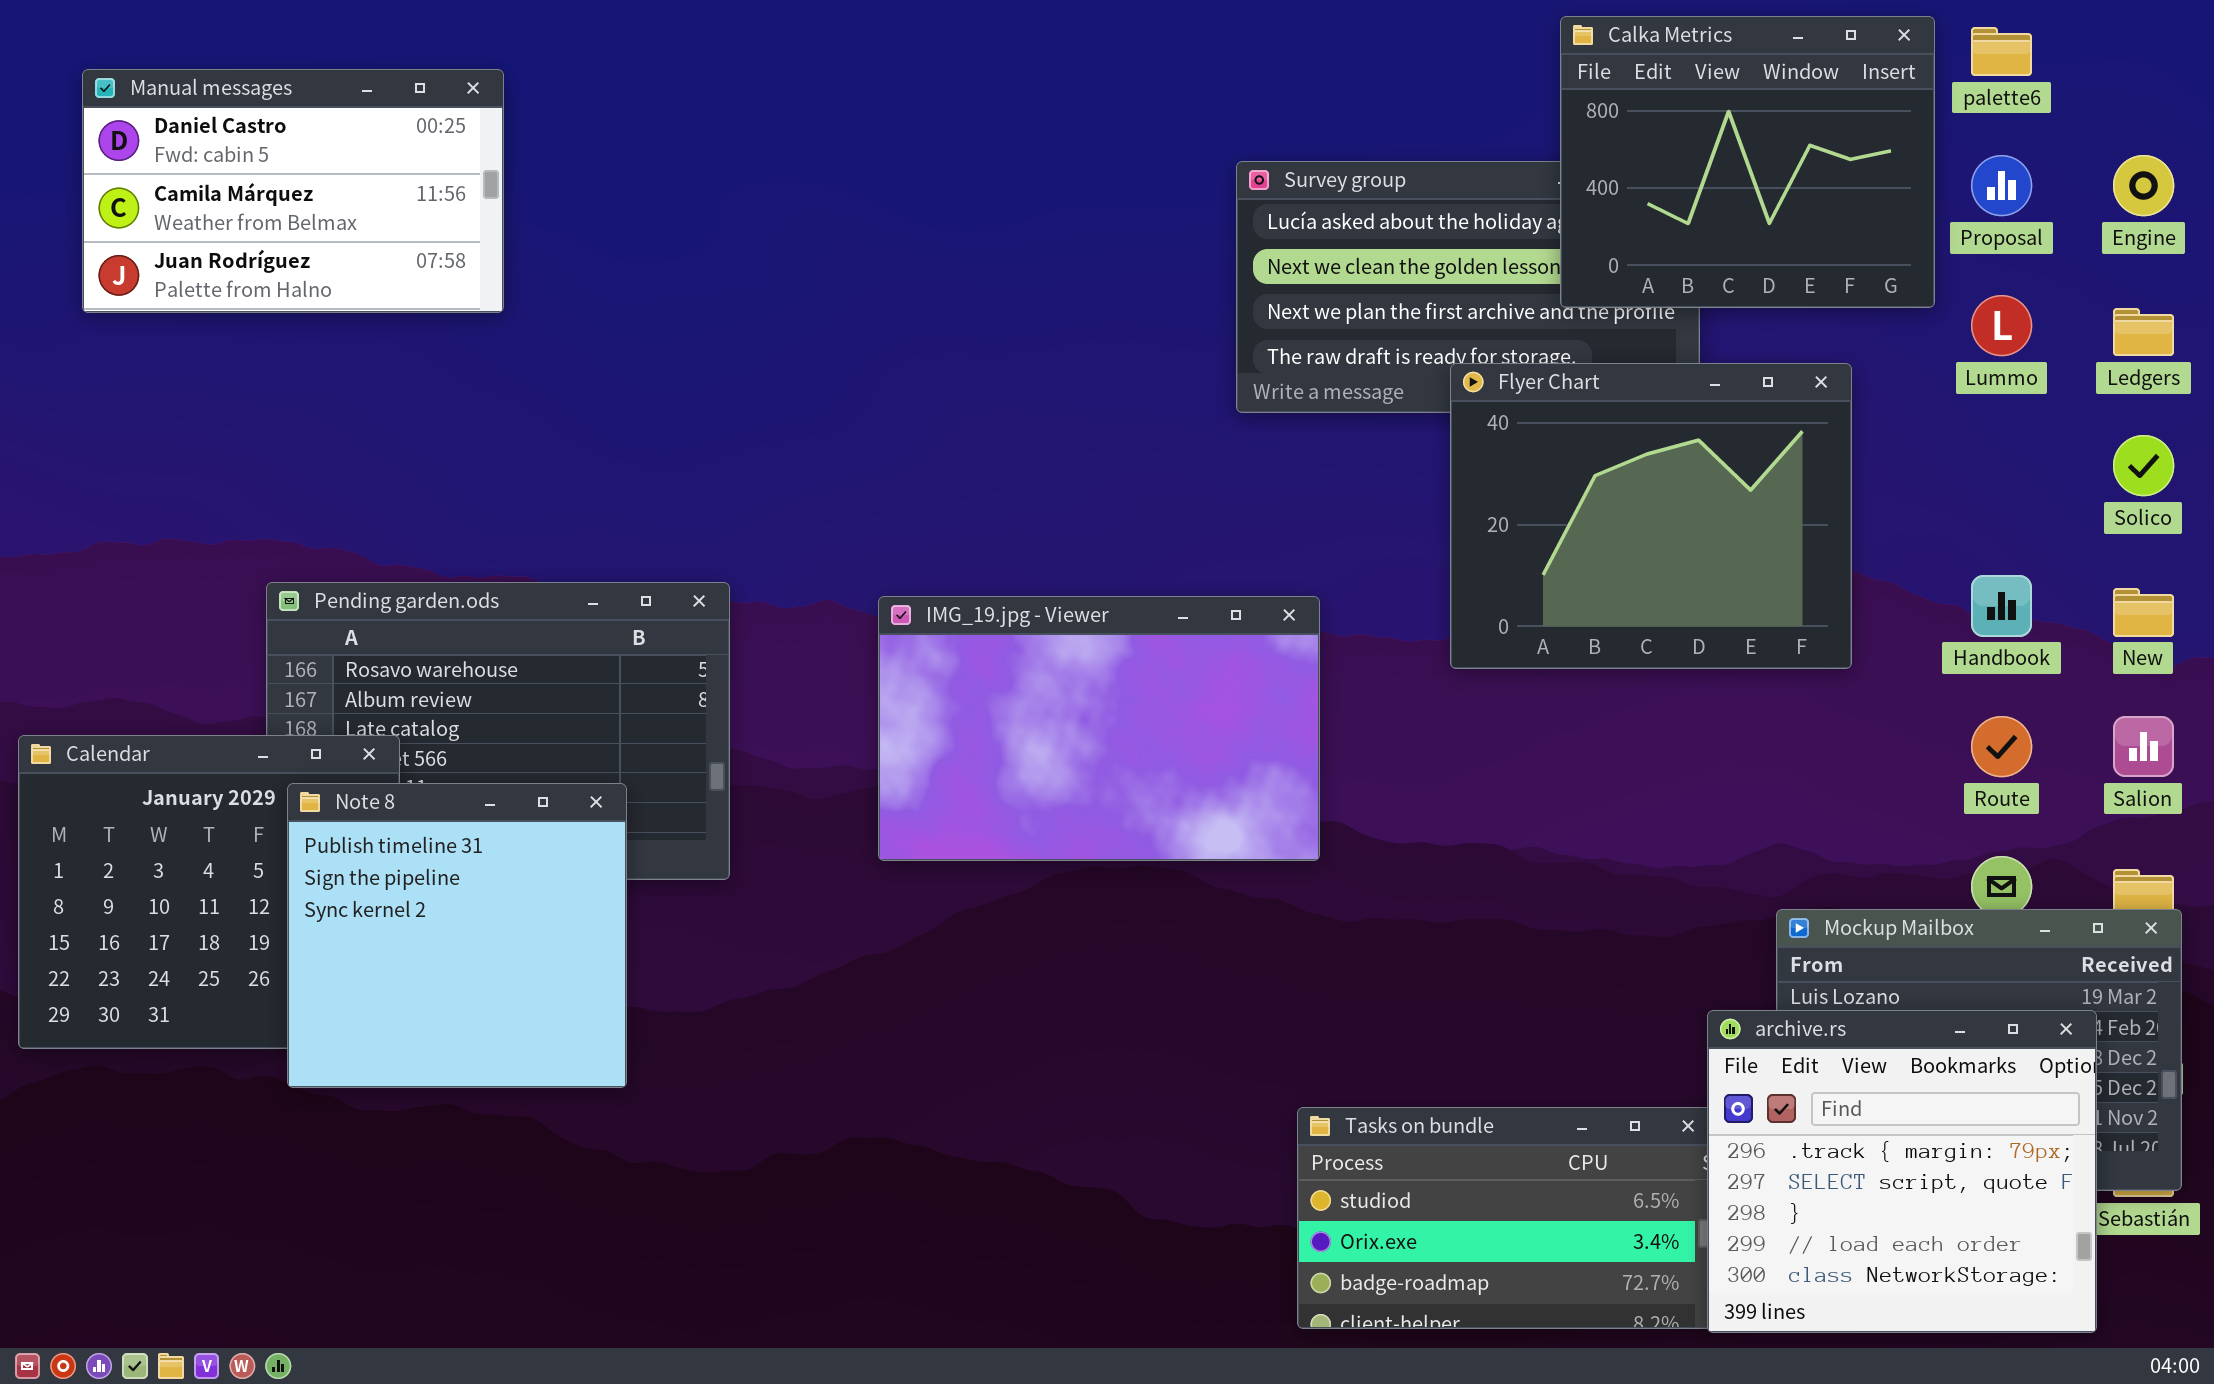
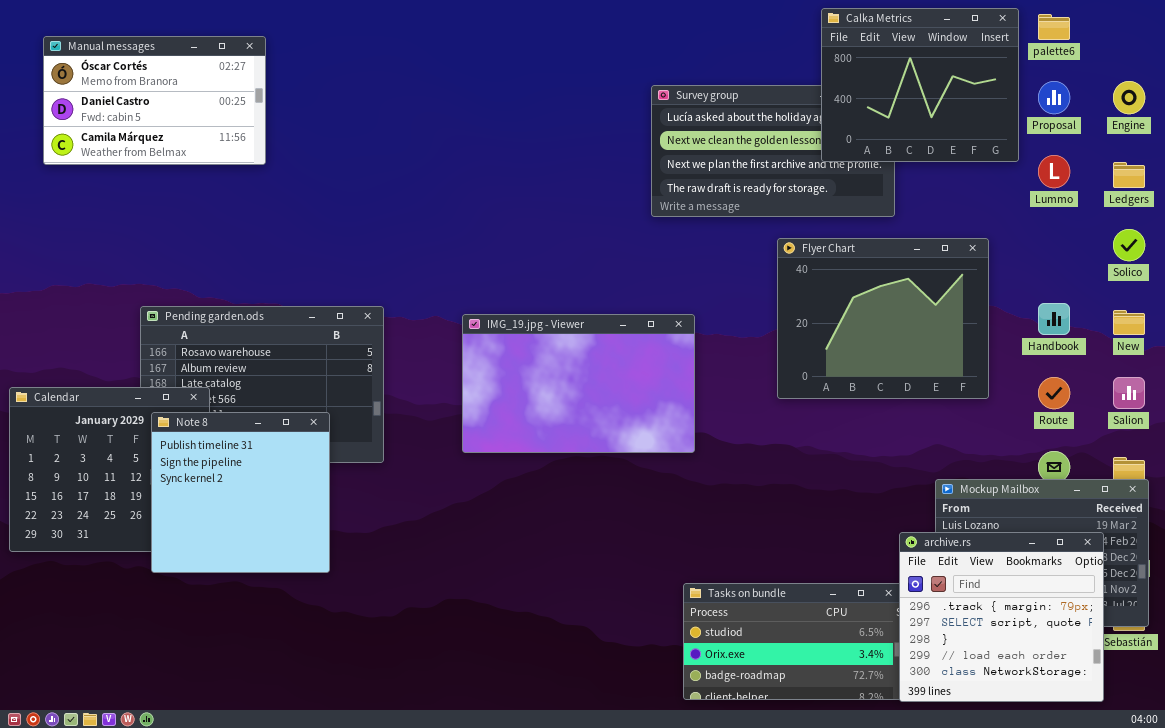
Manual messages: [82,69,504,313] -> [43,36,266,165], scrolled up 1 row
Flyer Chart: [1450,363,1852,669] -> [777,238,989,399], moved

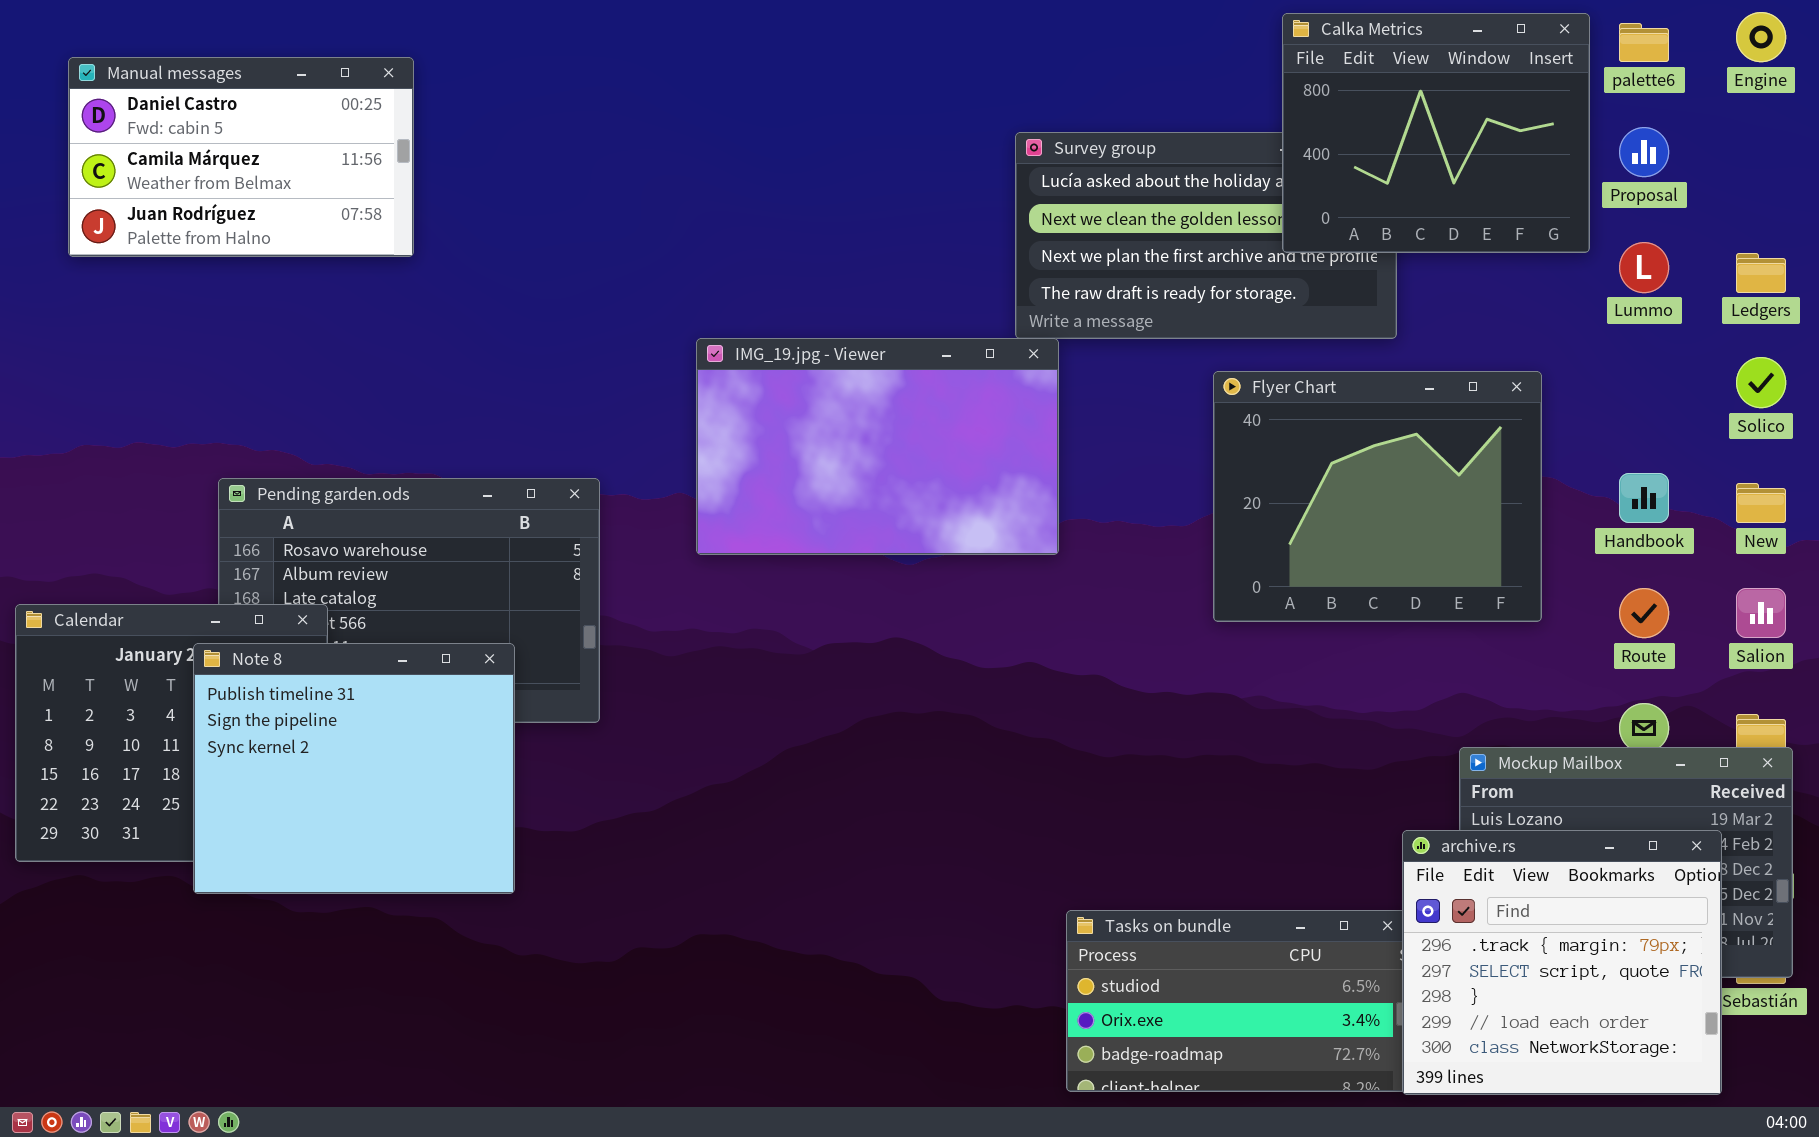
Manual messages: [43,36,266,165] -> [68,57,414,257], scrolled down 1 row
Engine: [1113,81,1145,114] -> [1736,12,1786,62], moved
IMG_19.jpg - Viewer: [462,314,695,453] -> [696,338,1059,555], moved
Note 8: [151,412,330,573] -> [193,643,515,894], resized

